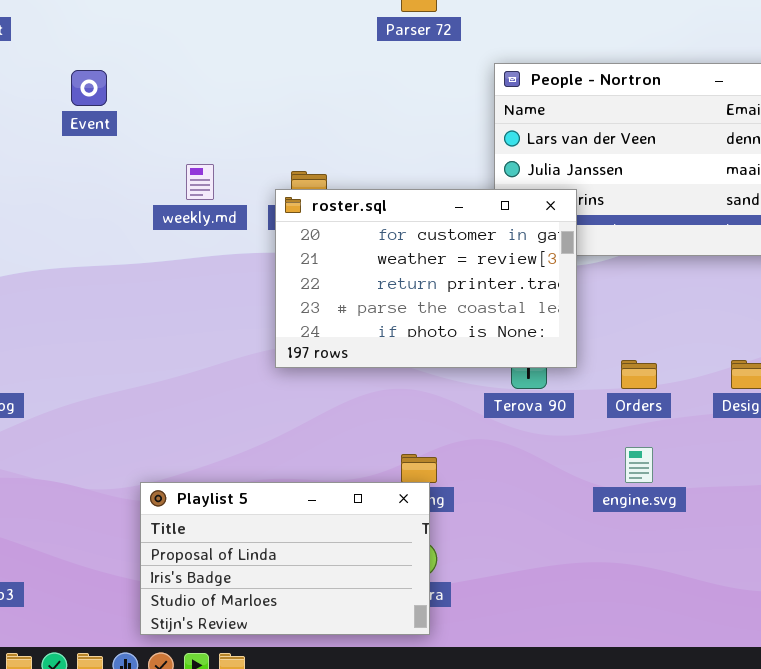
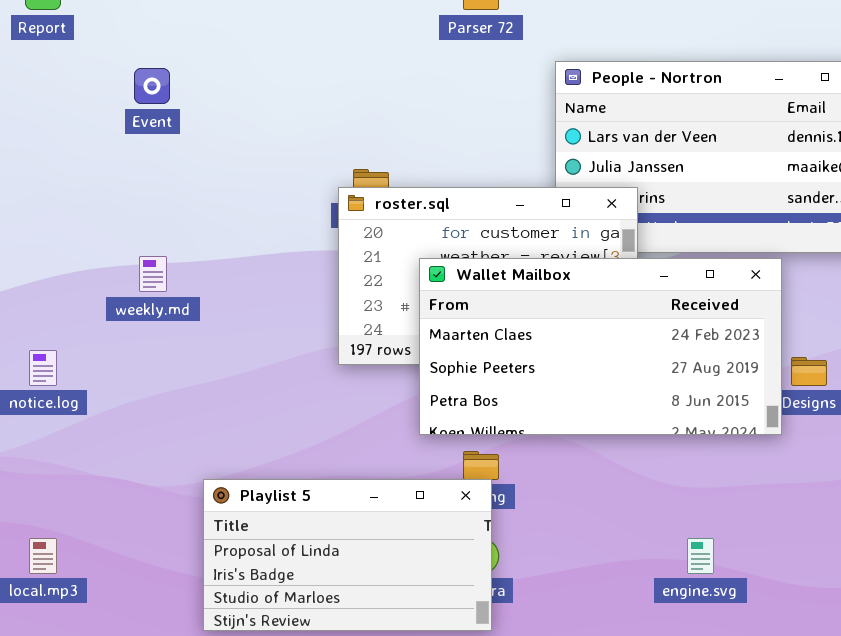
weekly.md: [186,164,214,200] -> [139,256,167,292], moved
Wallet Mailbox: none -> [419,258,782,435], opened
engine.svg: [625,447,653,483] -> [687,538,714,574], moved

